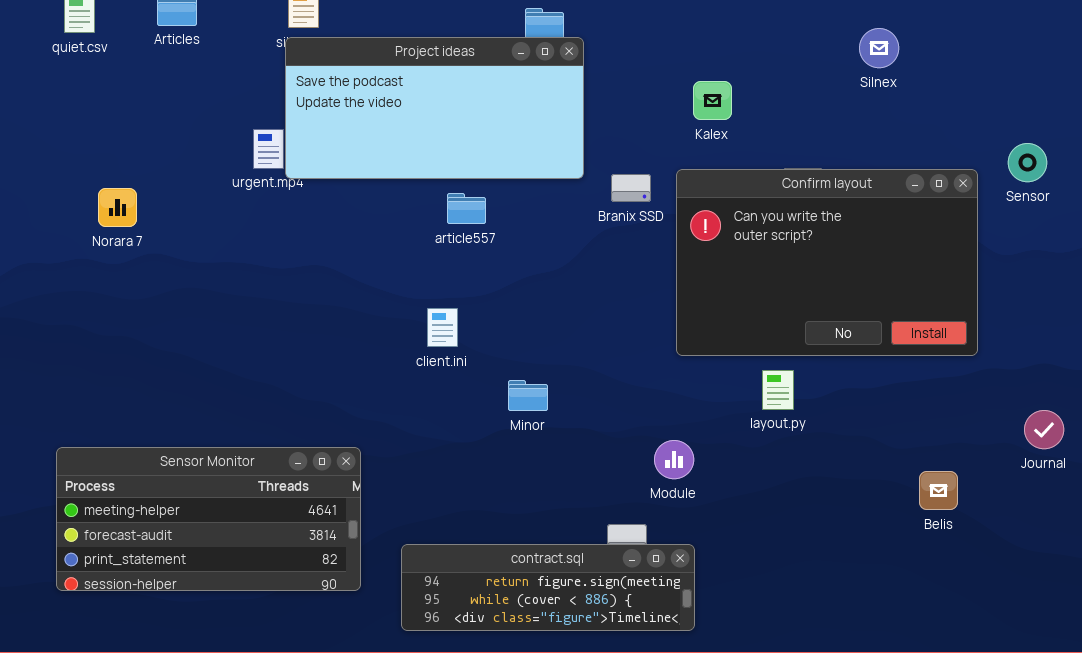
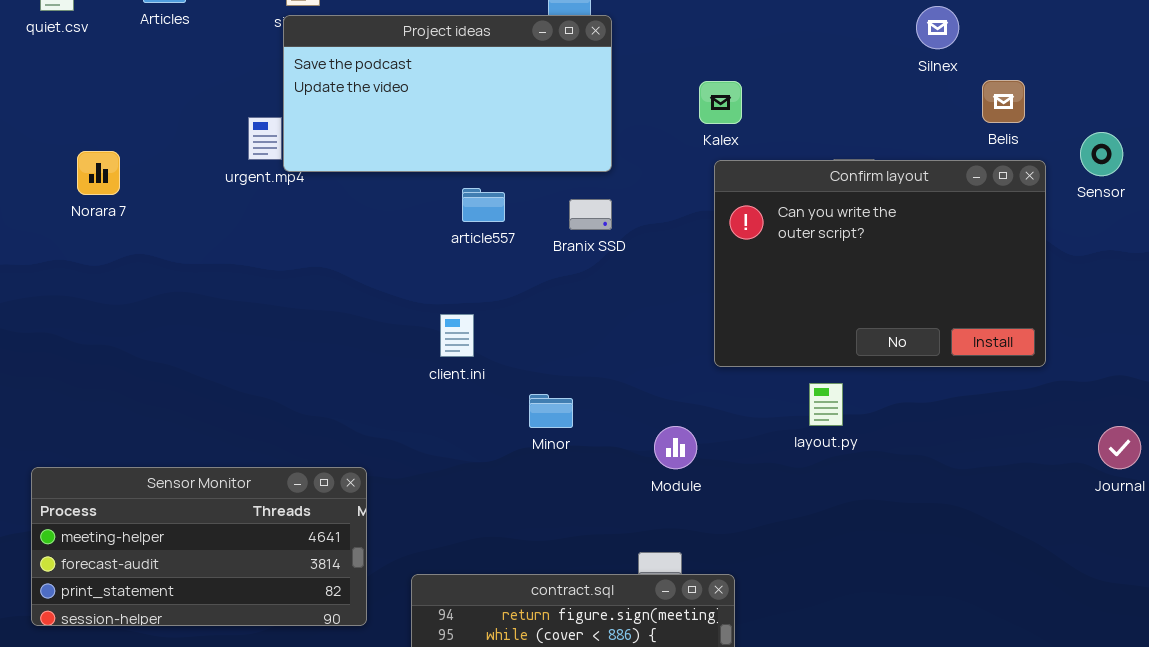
Kalex: [693,81,732,120] -> [699,81,742,124], moved
Branix SSD: [611,174,651,202] -> [569,199,612,230], moved
Norara 7: [98,188,137,227] -> [77,151,120,195], moved
Module: [654,440,694,479] -> [654,426,697,469], moved
Belis: [919,471,958,510] -> [982,80,1025,123], moved

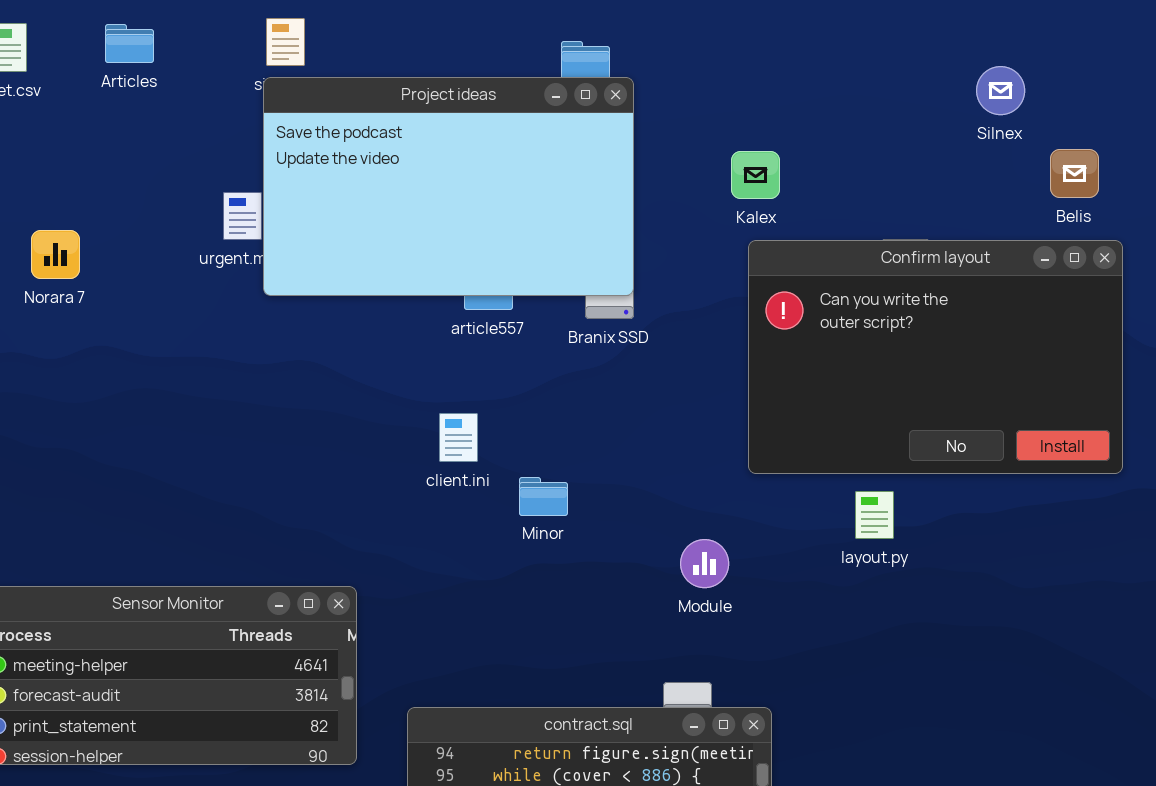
Project ideas: [283,15,612,172] -> [263,77,634,296], resized
Minor: [529,394,573,428] -> [519,477,568,516], moved

